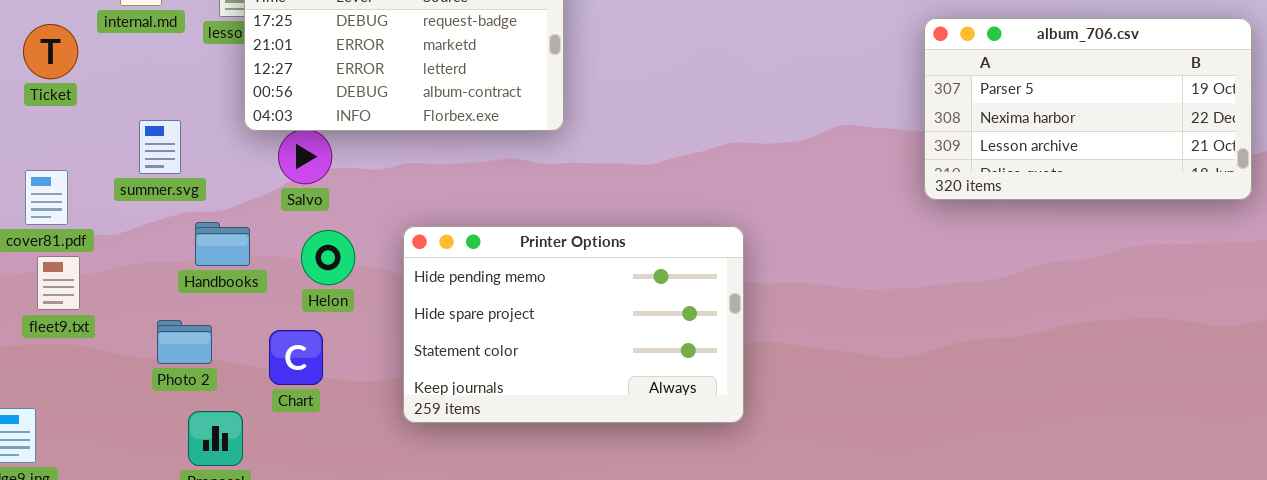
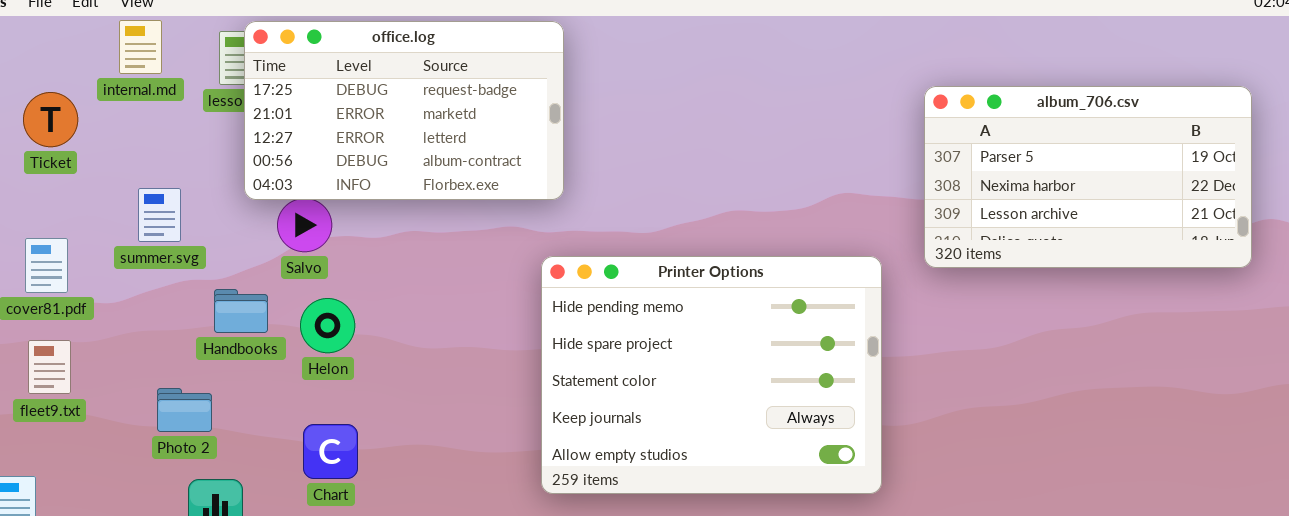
Handbooks: [195,222,250,266] -> [214,289,268,333], moved
Printer Options: [403,226,744,423] -> [541,256,882,494], moved, resized
fleet9.txt: [37,256,80,310] -> [28,340,71,394], moved
Chart: [269,330,323,385] -> [303,424,358,479], moved

